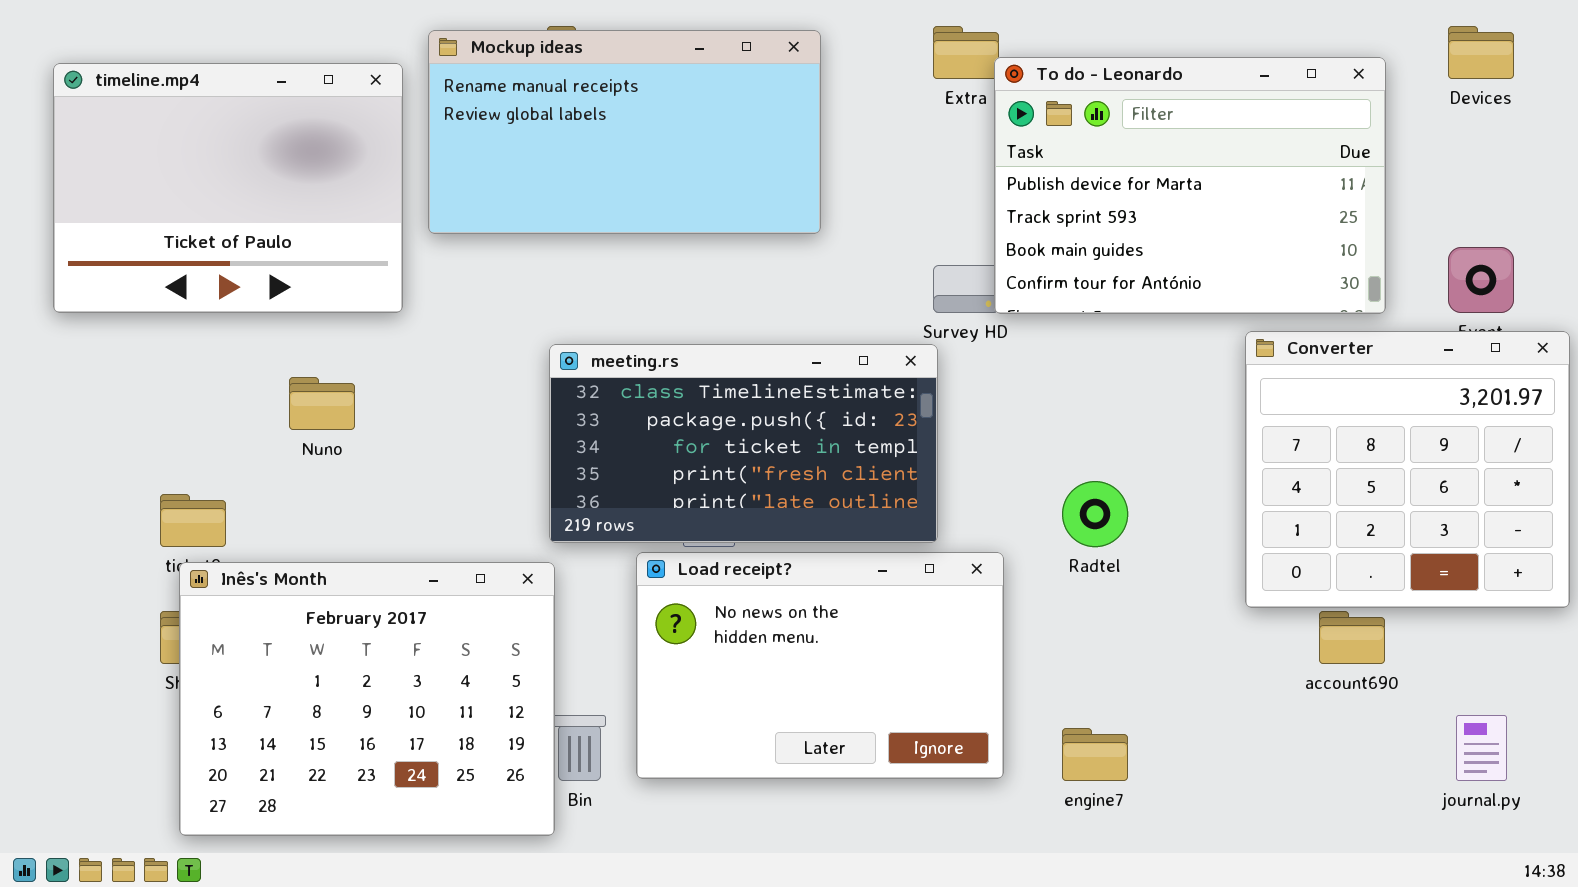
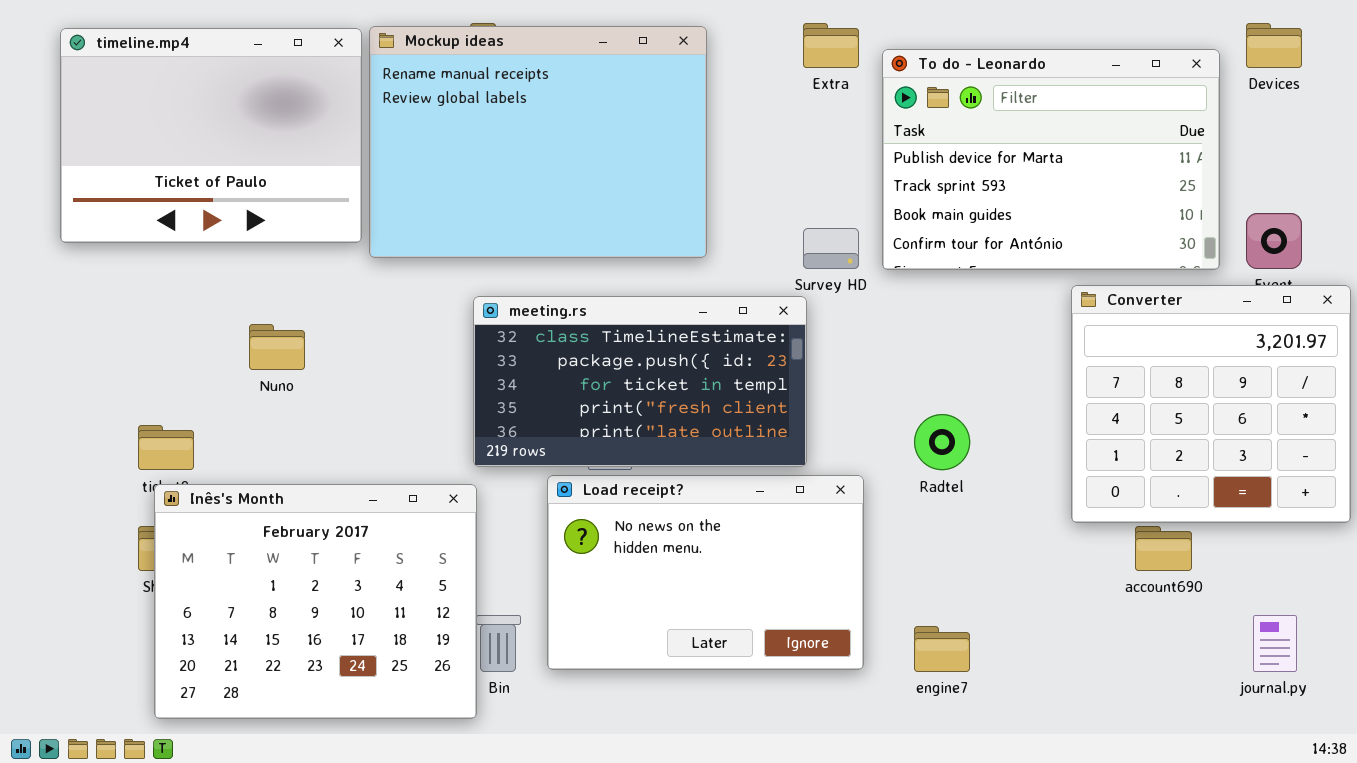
Mockup ideas: [428,30,821,234] -> [369,26,707,258], resized
To do - Leonardo: [994,57,1386,314] -> [882,49,1220,270], moved
timeline.mp4: [53,63,403,313] -> [60,28,362,243], moved

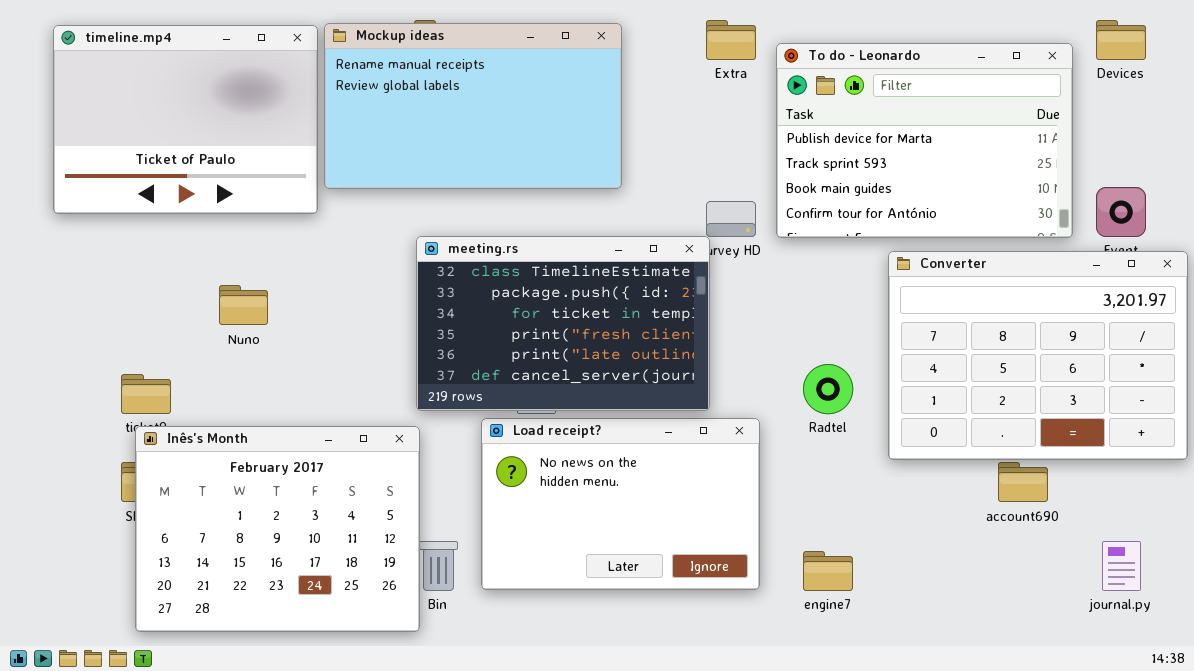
Mockup ideas: [369,26,707,258] -> [324,23,622,189], resized
Converter: [1071,285,1351,523] -> [888,251,1188,460], resized
meeting.rs: [473,296,807,467] -> [416,236,710,411], resized

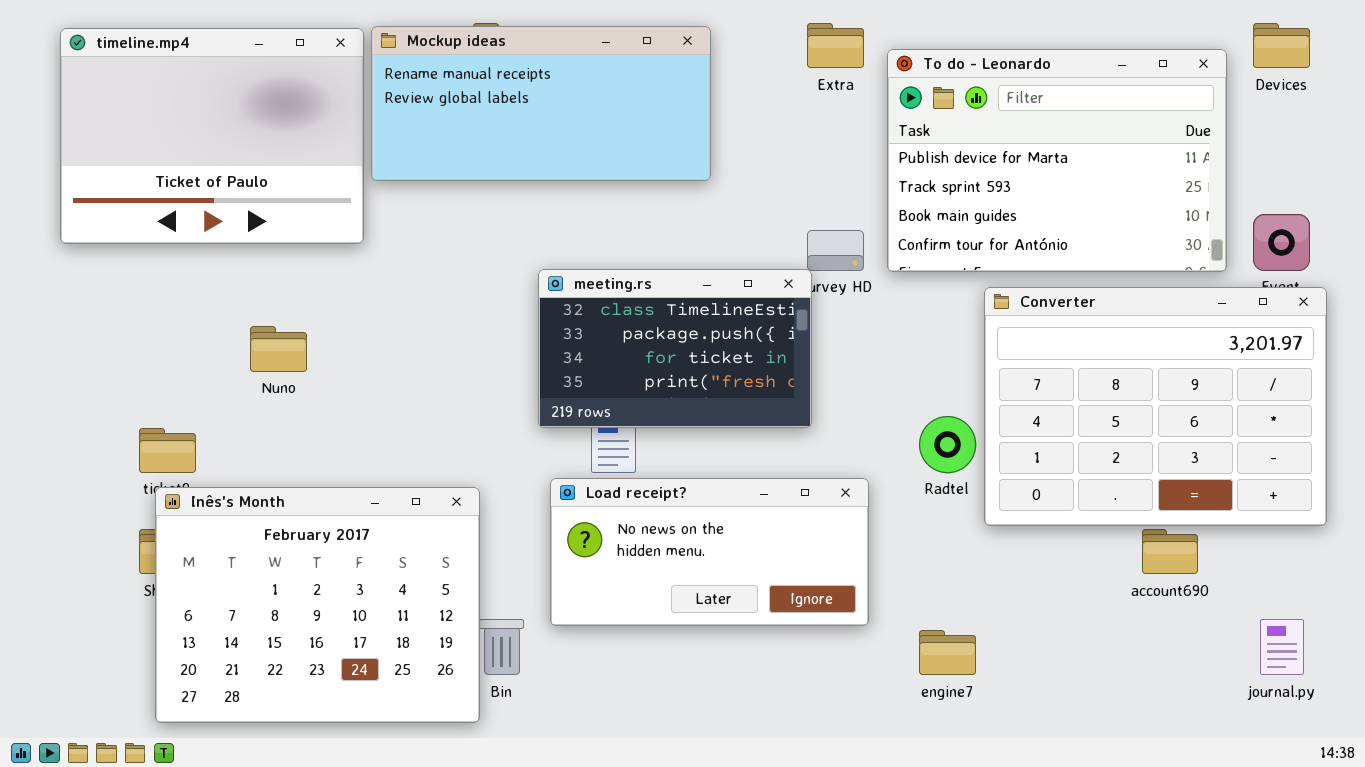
Mockup ideas: [324,23,622,189] -> [371,26,711,181], resized
meeting.rs: [416,236,710,411] -> [538,269,812,428], resized
Converter: [888,251,1188,460] -> [984,287,1327,526], moved
Load receipt?: [481,418,760,590] -> [550,478,869,626], resized

